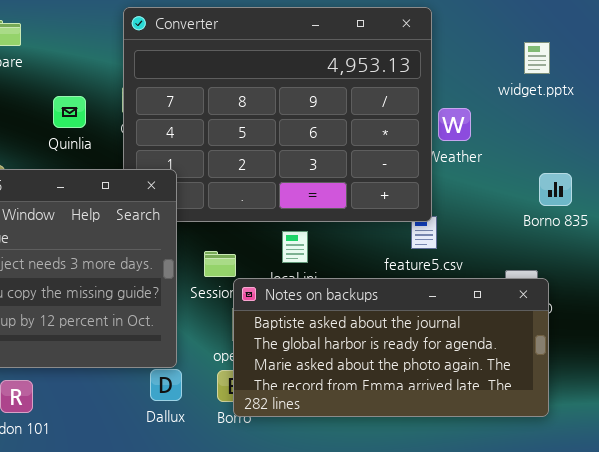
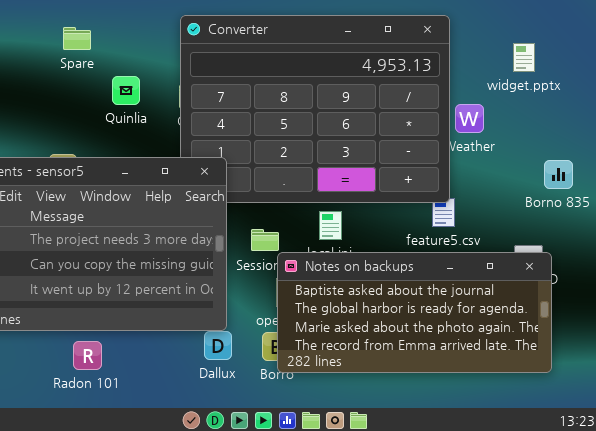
widget.pptx: [524,42,550,74] -> [513,43,535,72], moved
Quinlia: [53,96,86,128] -> [112,76,140,105], moved

